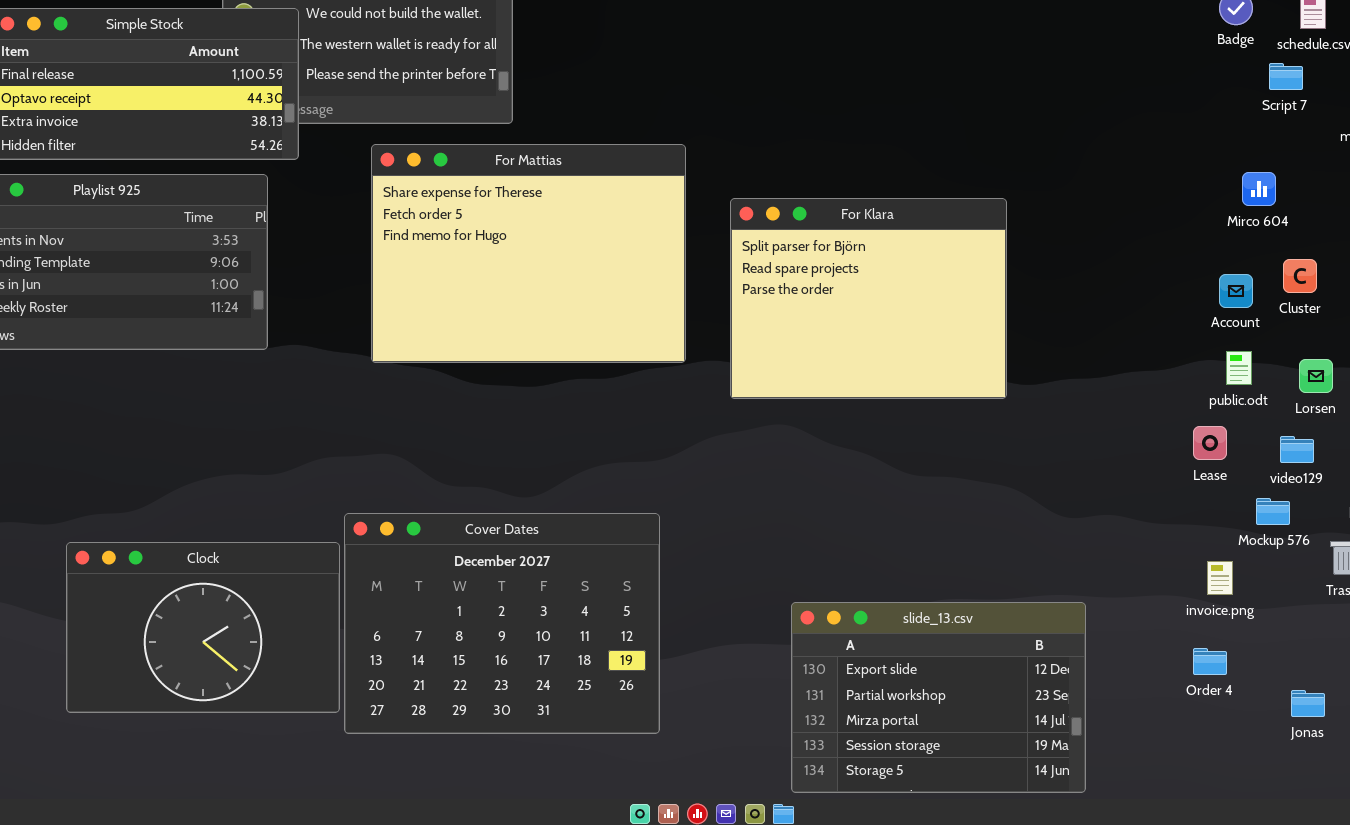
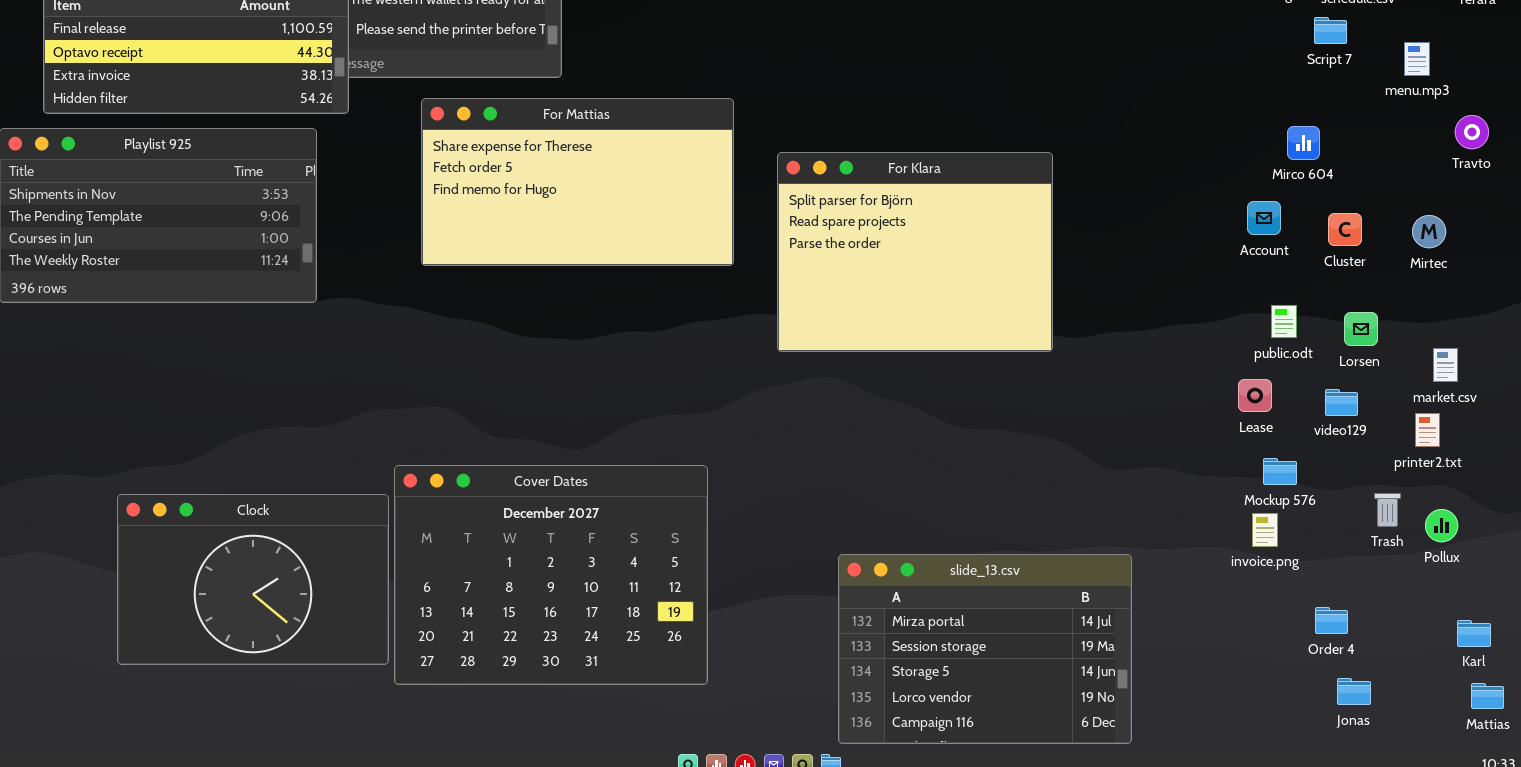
For Mattias: [371,144,686,363] -> [421,98,734,266], resized
Account: [1219,274,1253,308] -> [1247,201,1281,235], moved
Mockup 576: [1256,498,1290,525] -> [1263,458,1297,485], moved
slide_13.csv: [791,602,1086,793] -> [838,554,1132,744], scrolled down 2 rows
Order 4: [1193,648,1227,675] -> [1315,607,1348,634], moved
Jonas: [1291,690,1325,717] -> [1337,678,1371,705], moved

